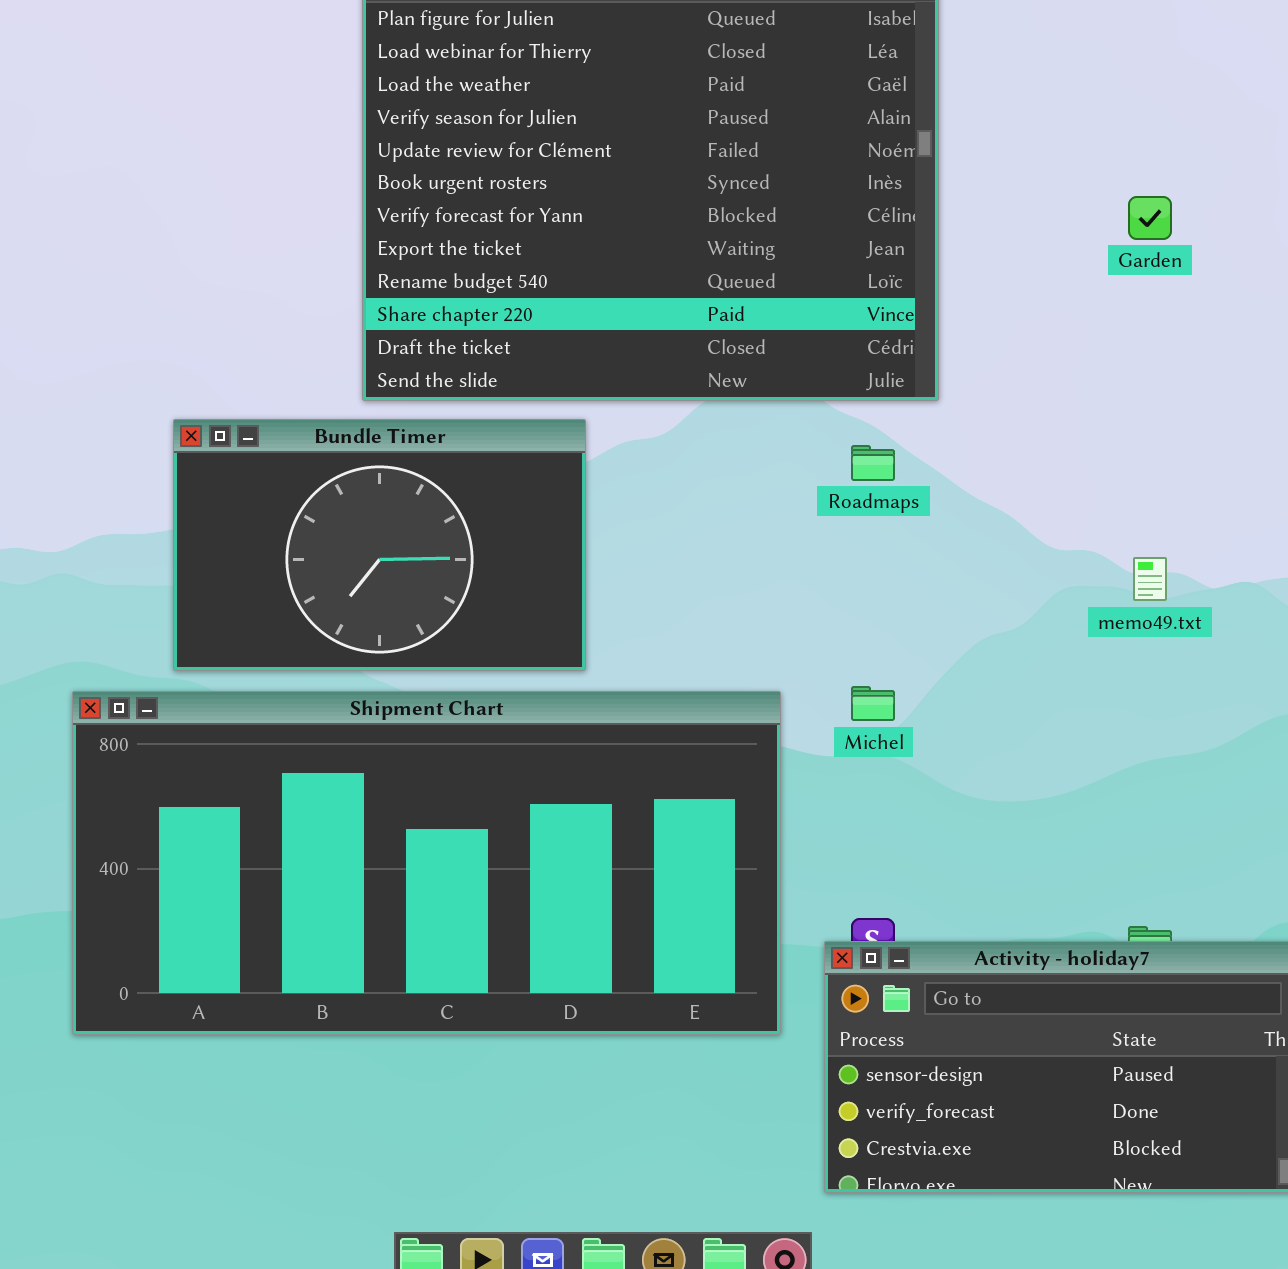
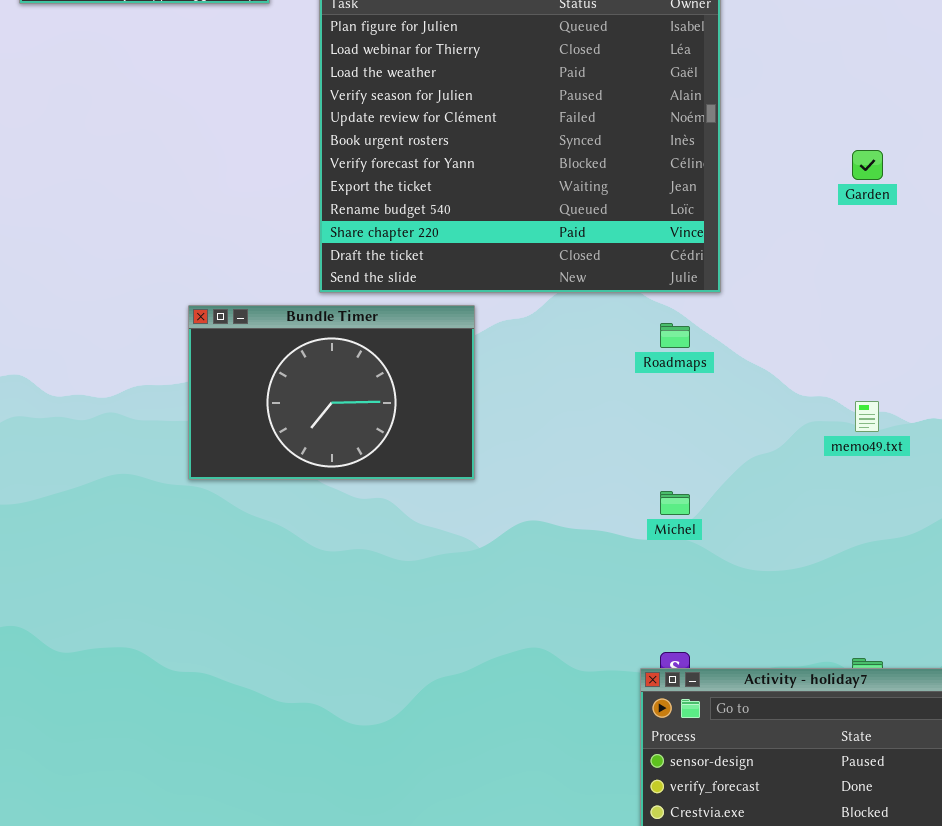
Shipment Chart: [72,691,781,1035] -> none, closed

